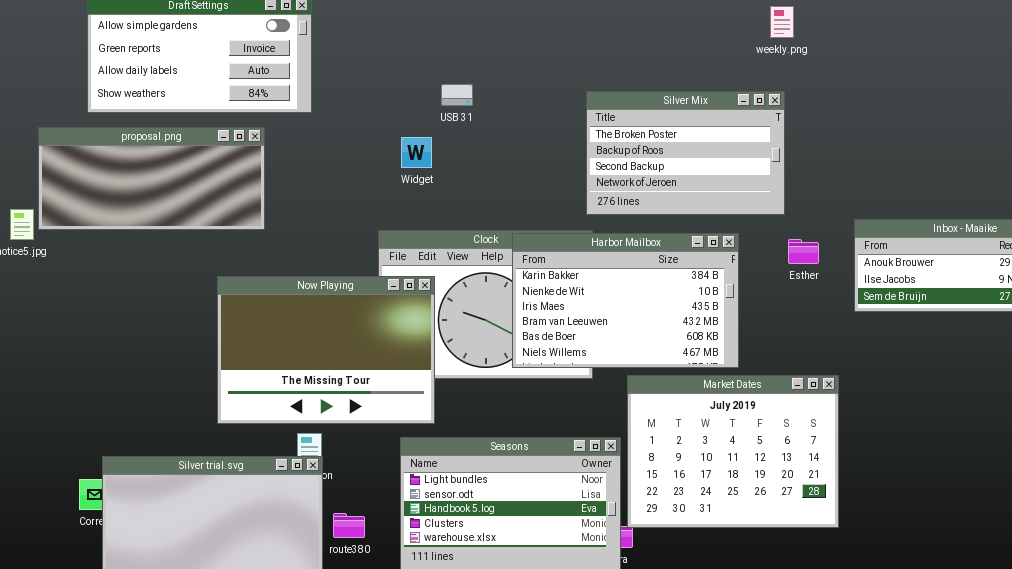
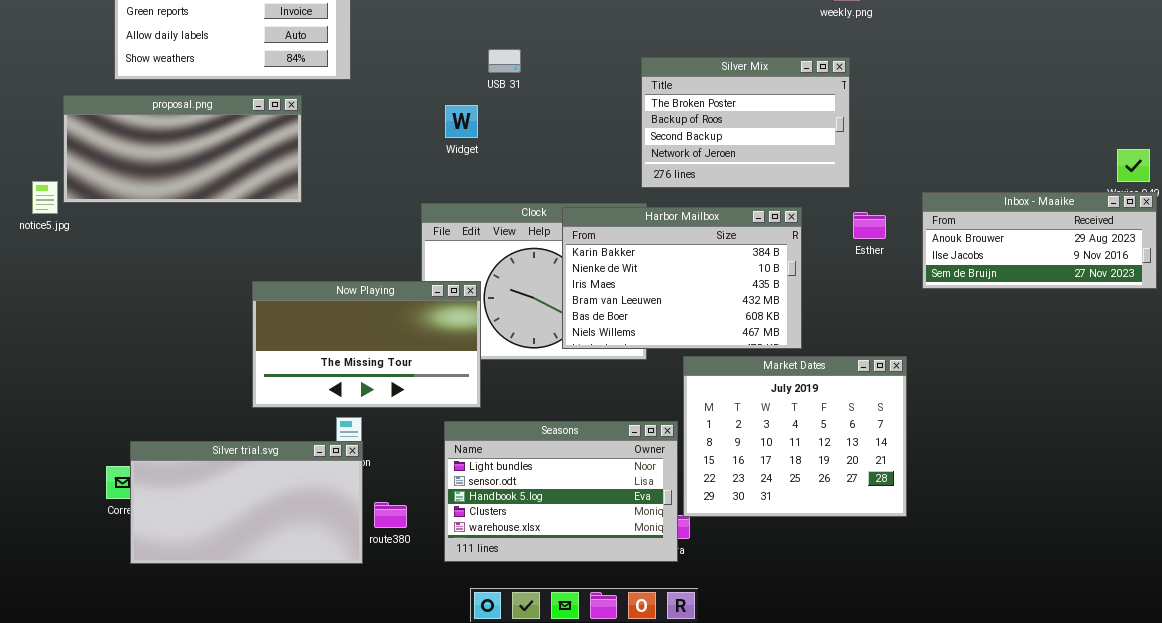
Now Playing: [217,276,435,424] -> [252,281,481,408], resized

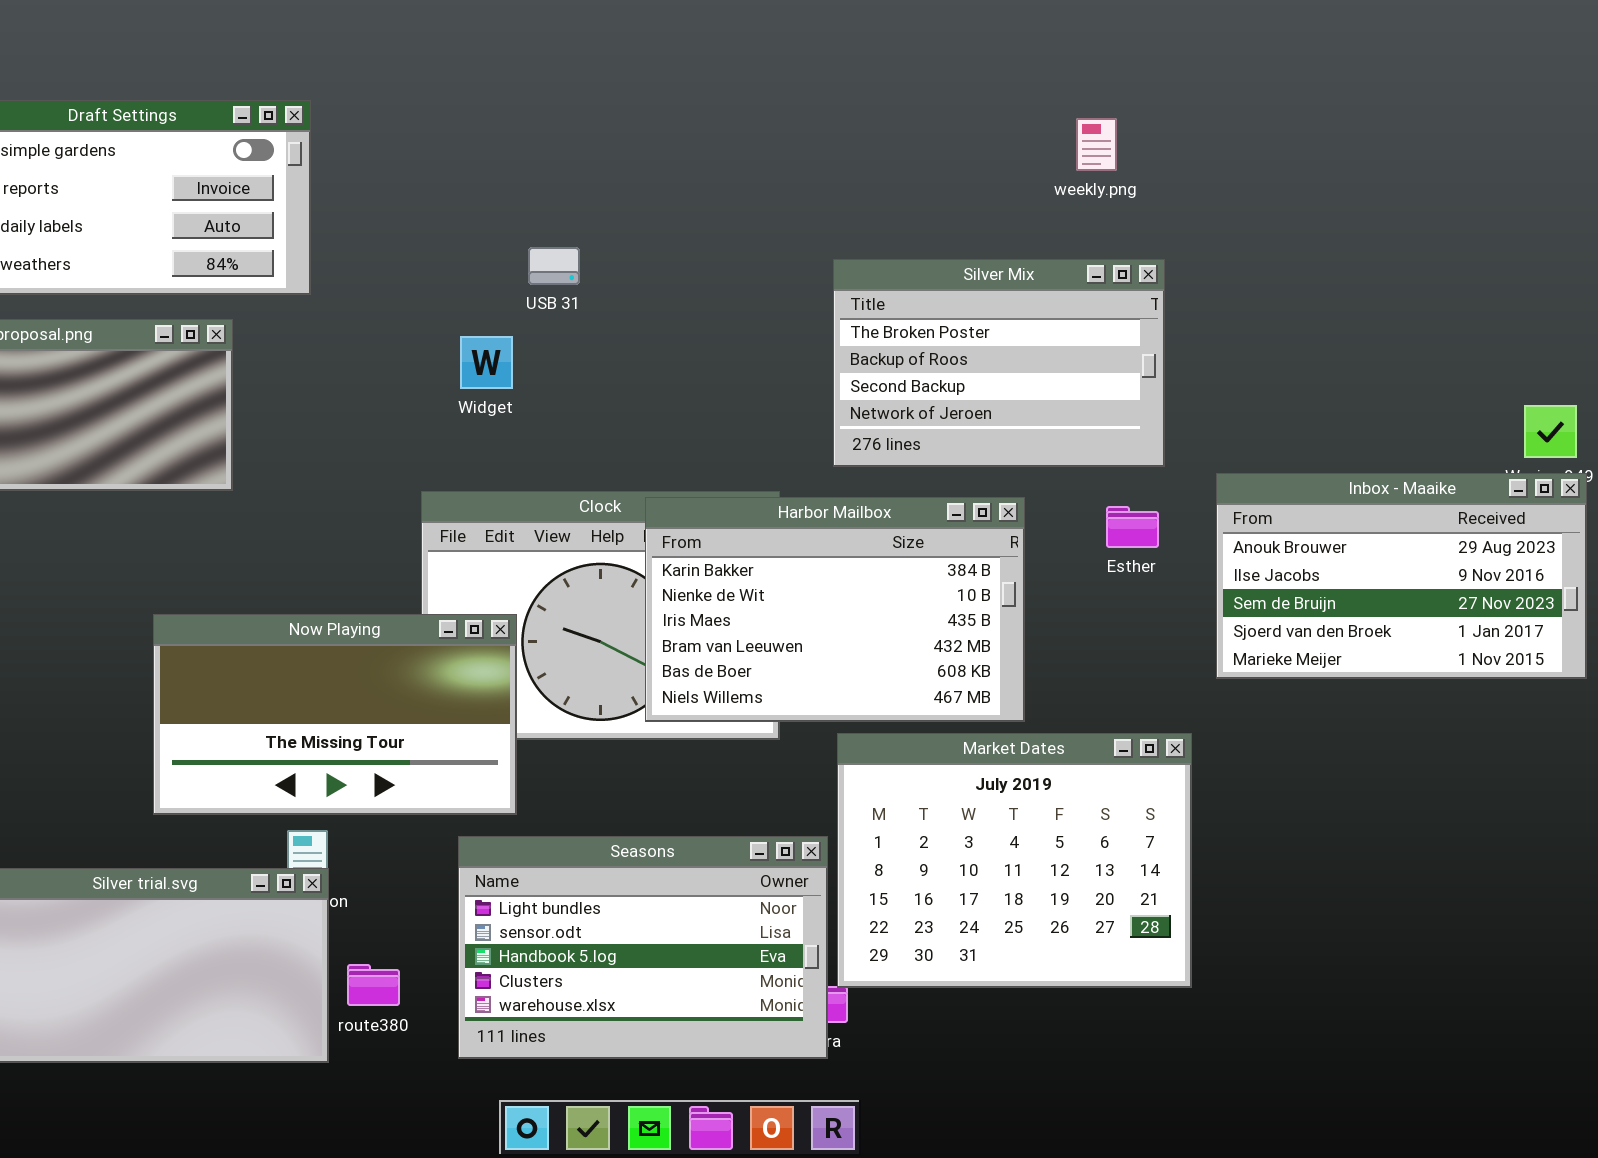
Silver Mix: [641,57,850,188] -> [833,259,1165,467], moved
Inbox - Maaike: [922,192,1157,289] -> [1216,473,1587,679], resized

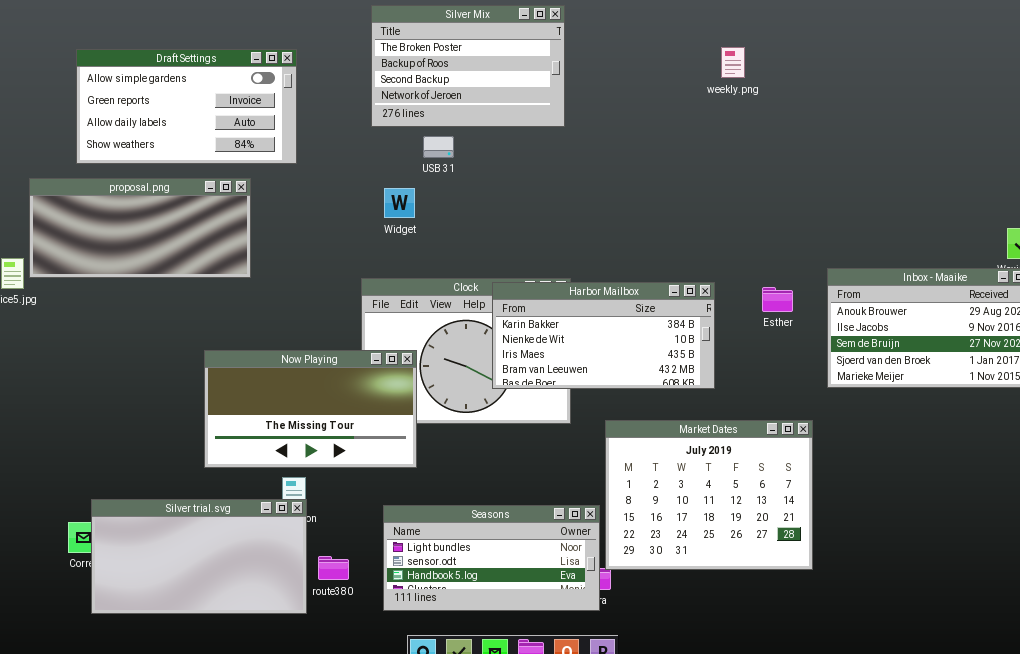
weekly.png: [1076,118,1117,171] -> [721,47,745,78], moved
Silver Mix: [833,259,1165,467] -> [371,5,565,127], moved
Harbor Mailbox: [645,497,1025,722] -> [492,282,715,389], resized
Seasons: [458,836,828,1059] -> [383,505,600,611], resized

